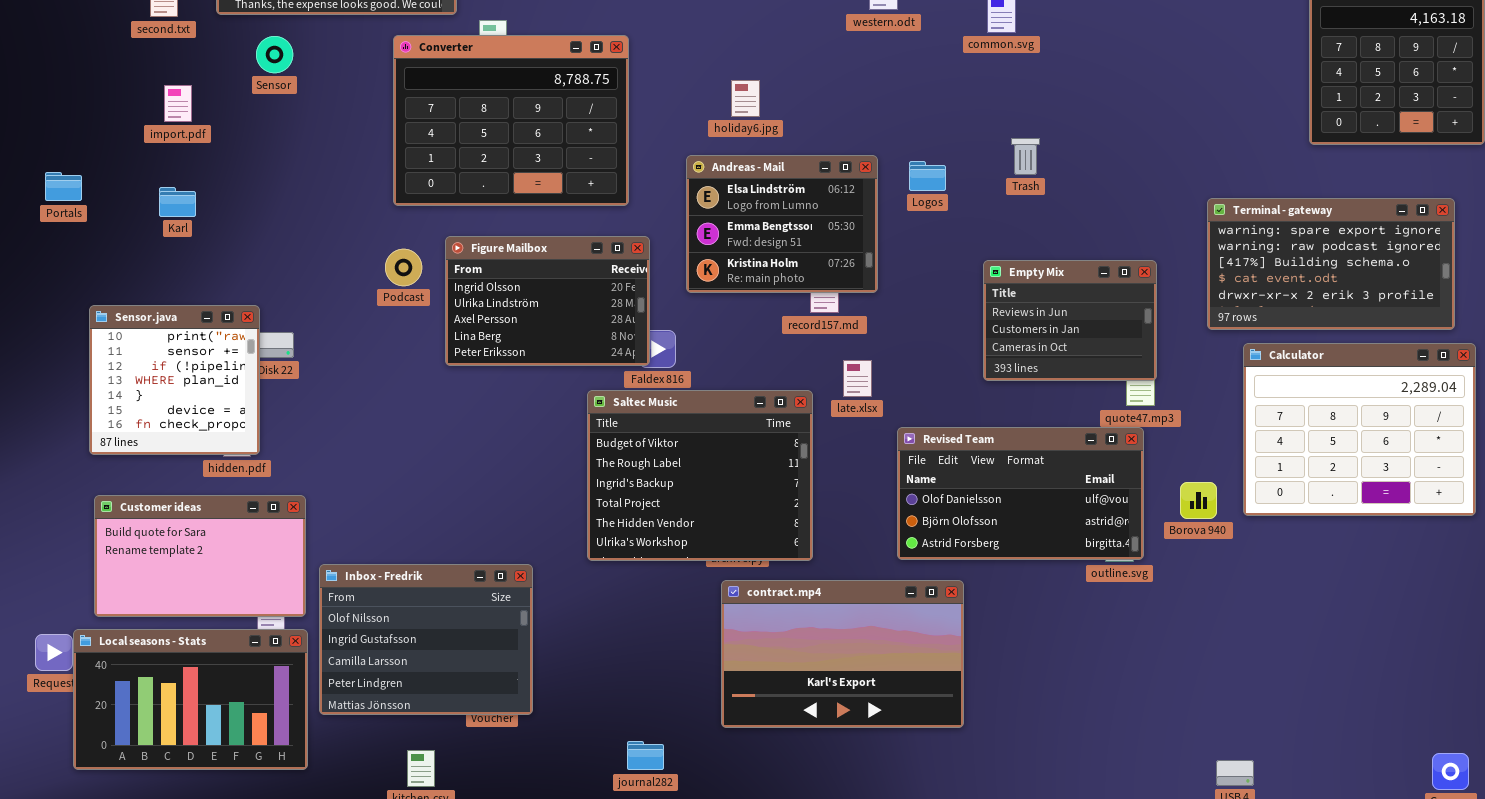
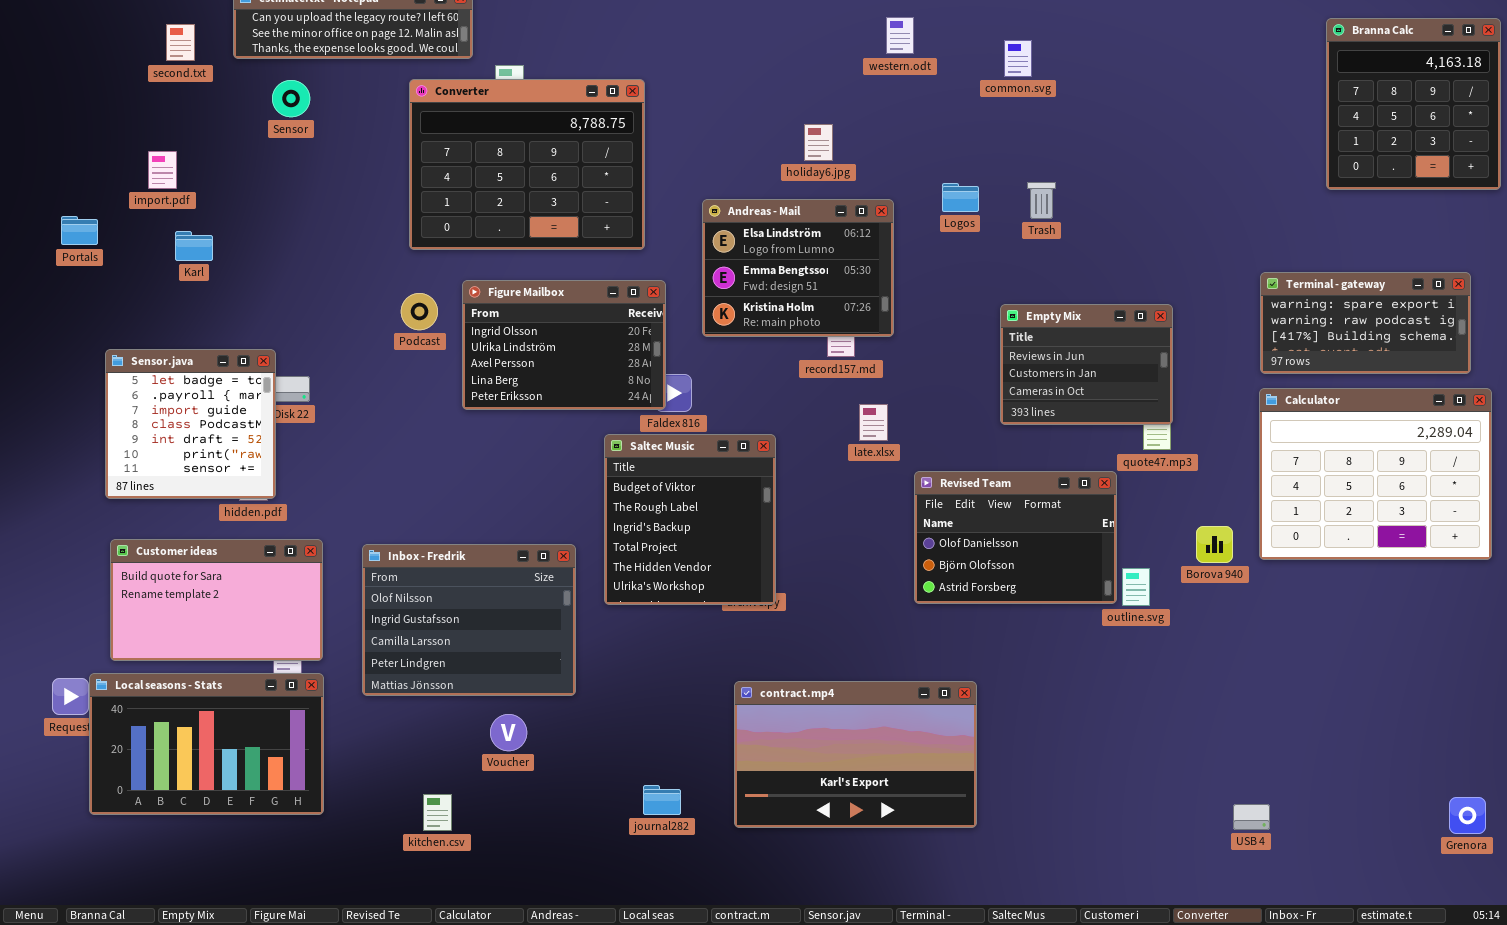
holiday6.jpg: [731,80,760,117] -> [804,124,833,161], moved
import.pdf: [164,85,192,122] -> [148,151,177,189], moved
Logos: [909,161,946,191] -> [942,183,979,212], moved
Terminal - gateway: [1207,198,1455,330] -> [1260,272,1471,374], resized
Sensor.java: [89,305,260,455] -> [105,349,276,499], scrolled up 5 rows
Saltec Music: [587,390,813,561] -> [604,434,776,605], resized
Revised Team: [897,427,1144,560] -> [914,471,1117,604], resized
Inbox - Fredrik: [319,564,533,715] -> [362,544,576,696], moved
contract.mp4: [721,580,964,728] -> [734,681,977,828], moved

